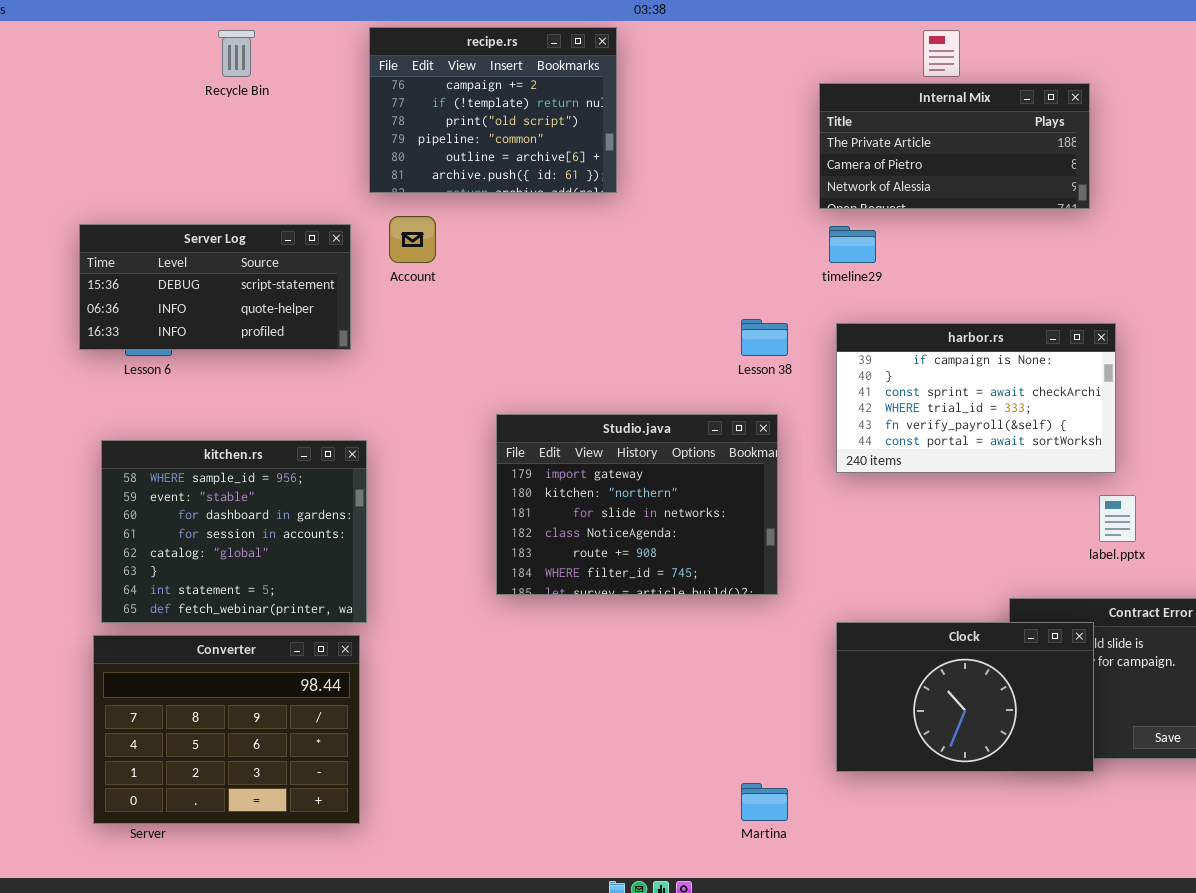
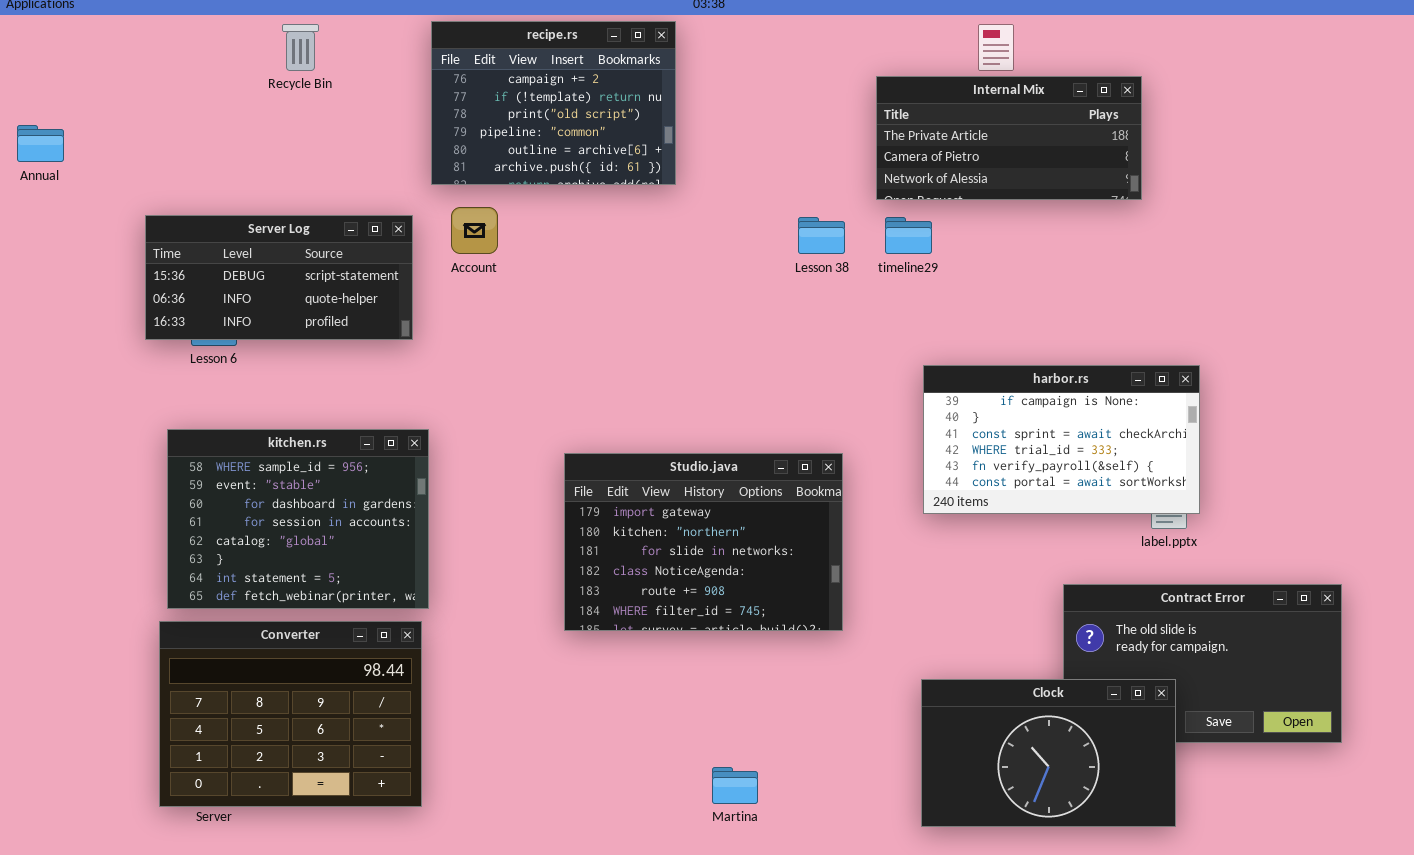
Lesson 38: [741,319,788,356] -> [798,217,845,254], moved
harbor.rs: [836,323,1116,473] -> [923,365,1200,514], moved
Studio.java: [496,414,778,595] -> [564,453,843,631], moved
Clock: [836,622,1094,772] -> [921,679,1176,827], moved
Martina: [741,783,788,821] -> [712,767,758,804], moved

